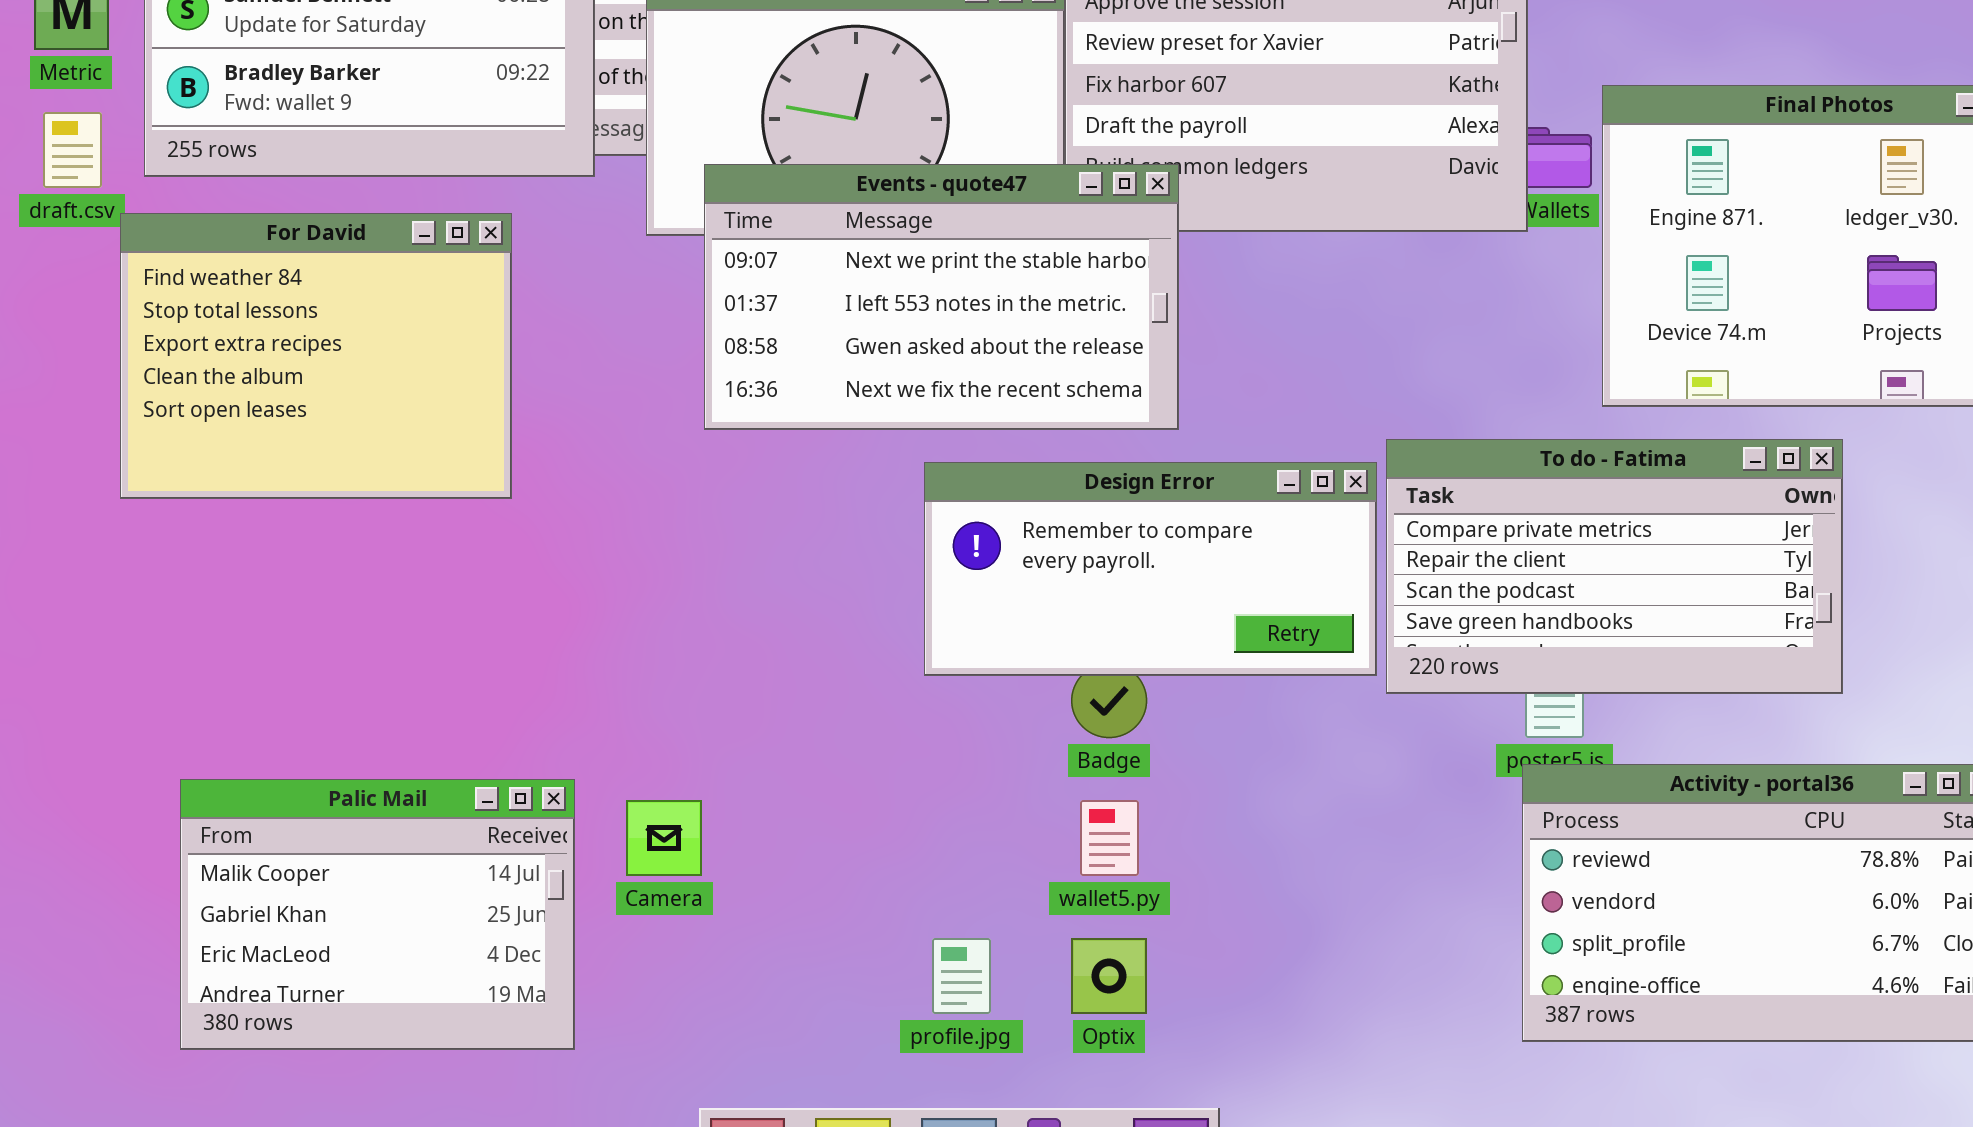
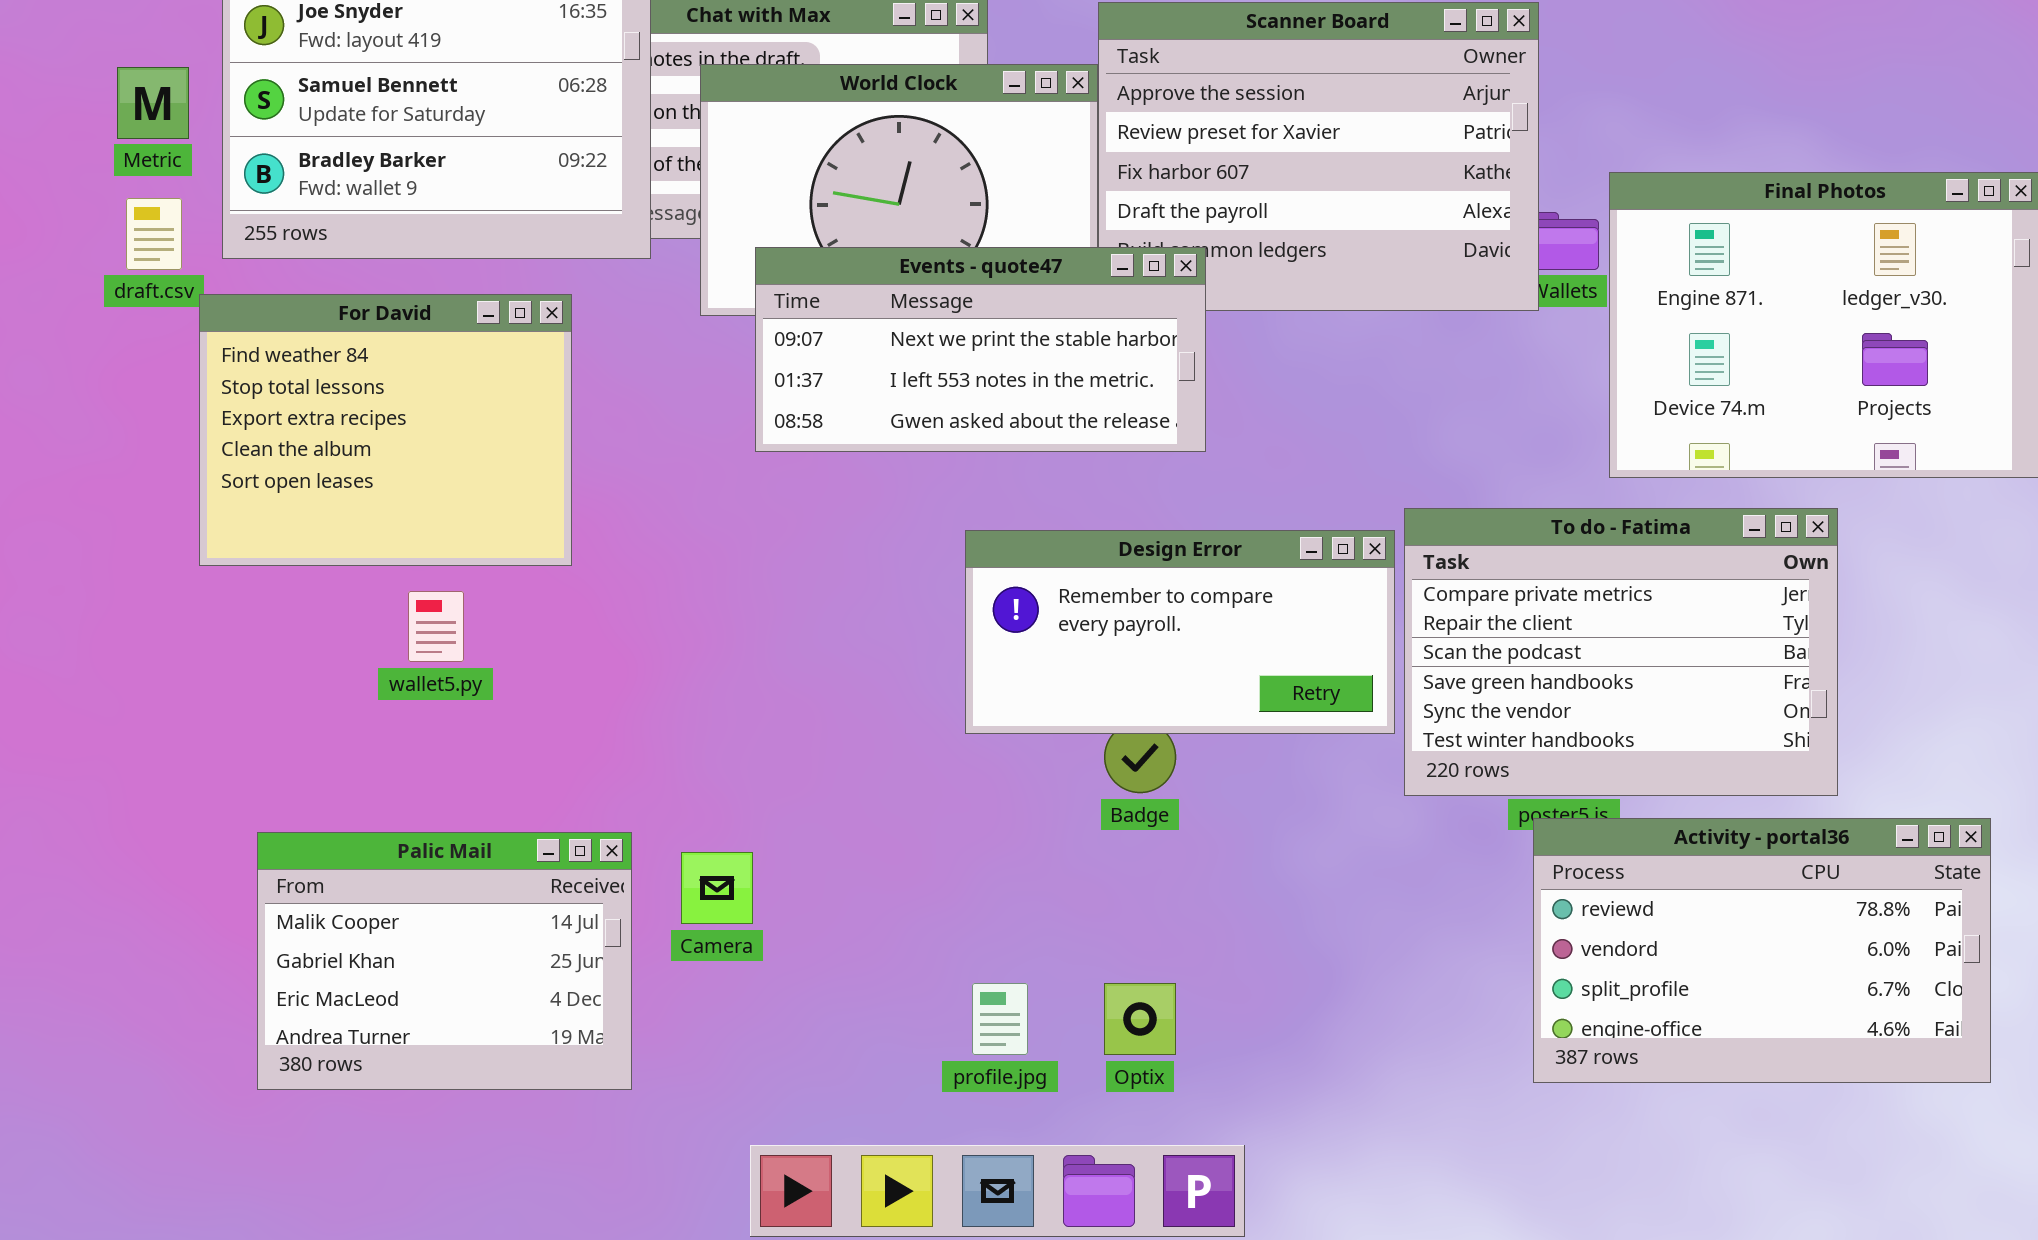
Events - quote47: [704,164,1179,430] -> [755,247,1206,452], resized
To do - Fatima: [1386,439,1843,694] -> [1404,508,1838,796], resized
wallet5.py: [1080,800,1139,876] -> [408,591,464,662], moved

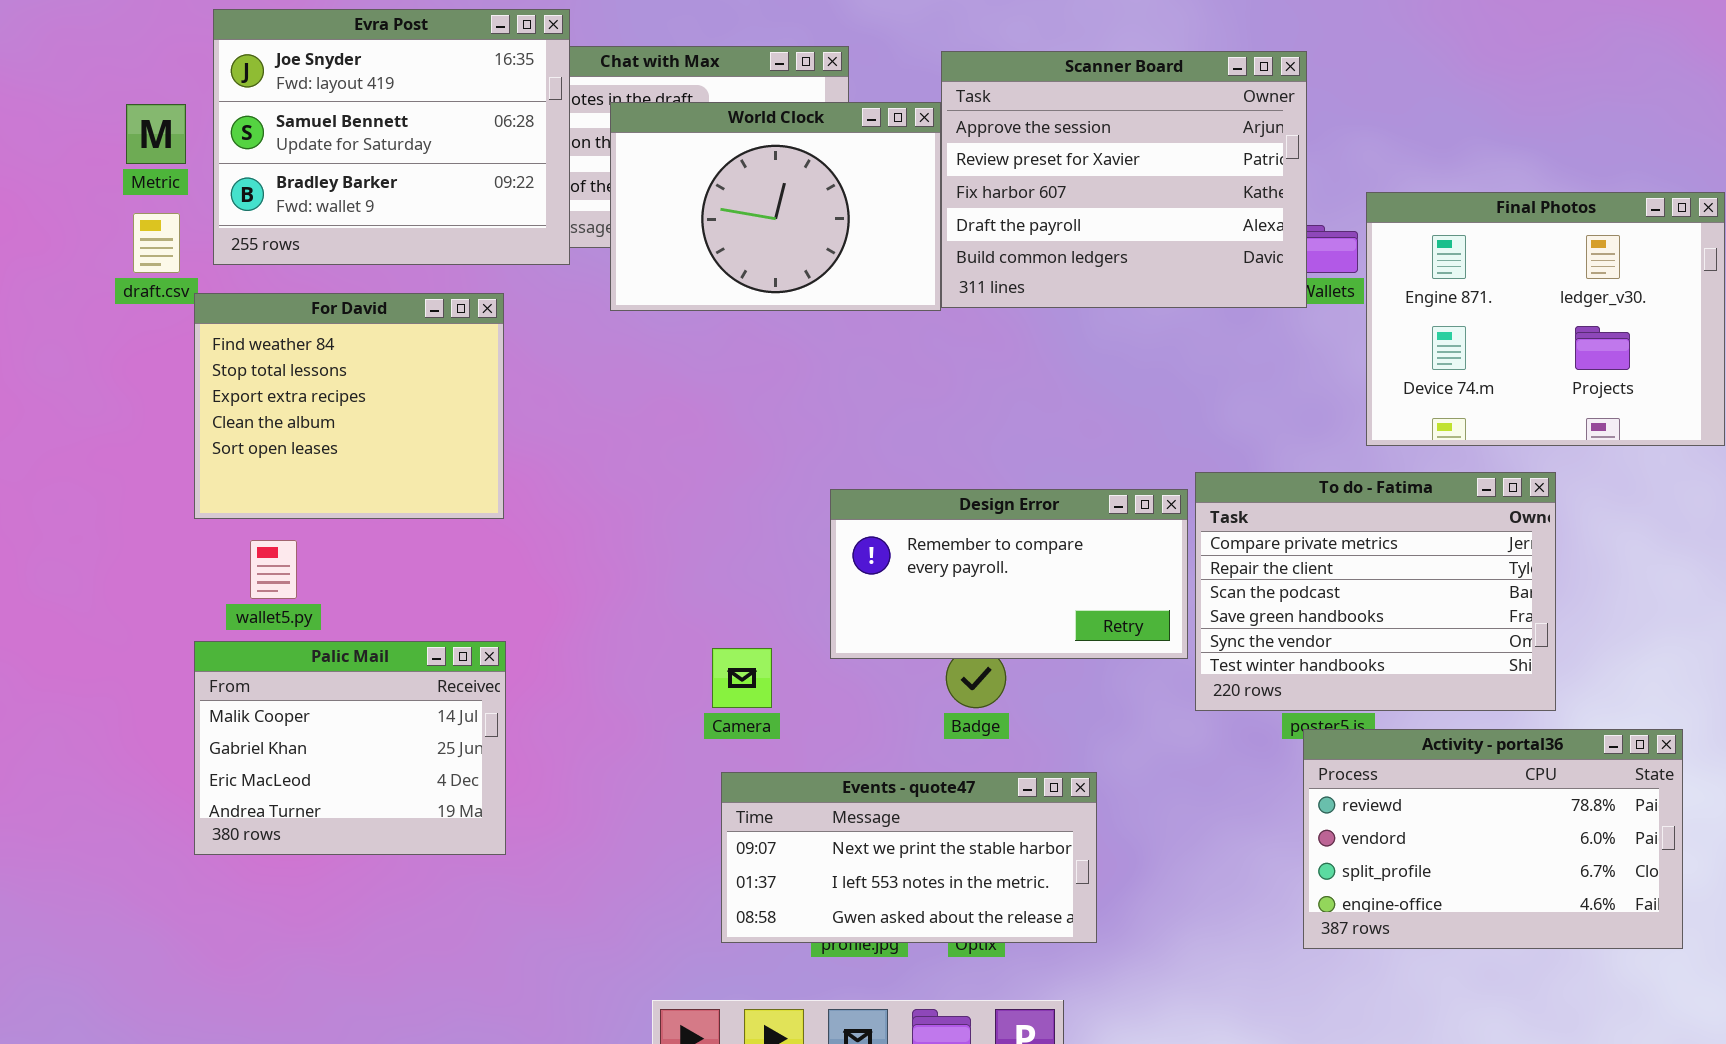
Events - quote47: [755,247,1206,452] -> [721,772,1097,943], moved
wallet5.py: [408,591,464,662] -> [250,540,297,599], moved
Palic Mail: [257,832,632,1090] -> [194,641,506,855], moved
Camera: [681,852,753,924] -> [712,648,772,708], moved

